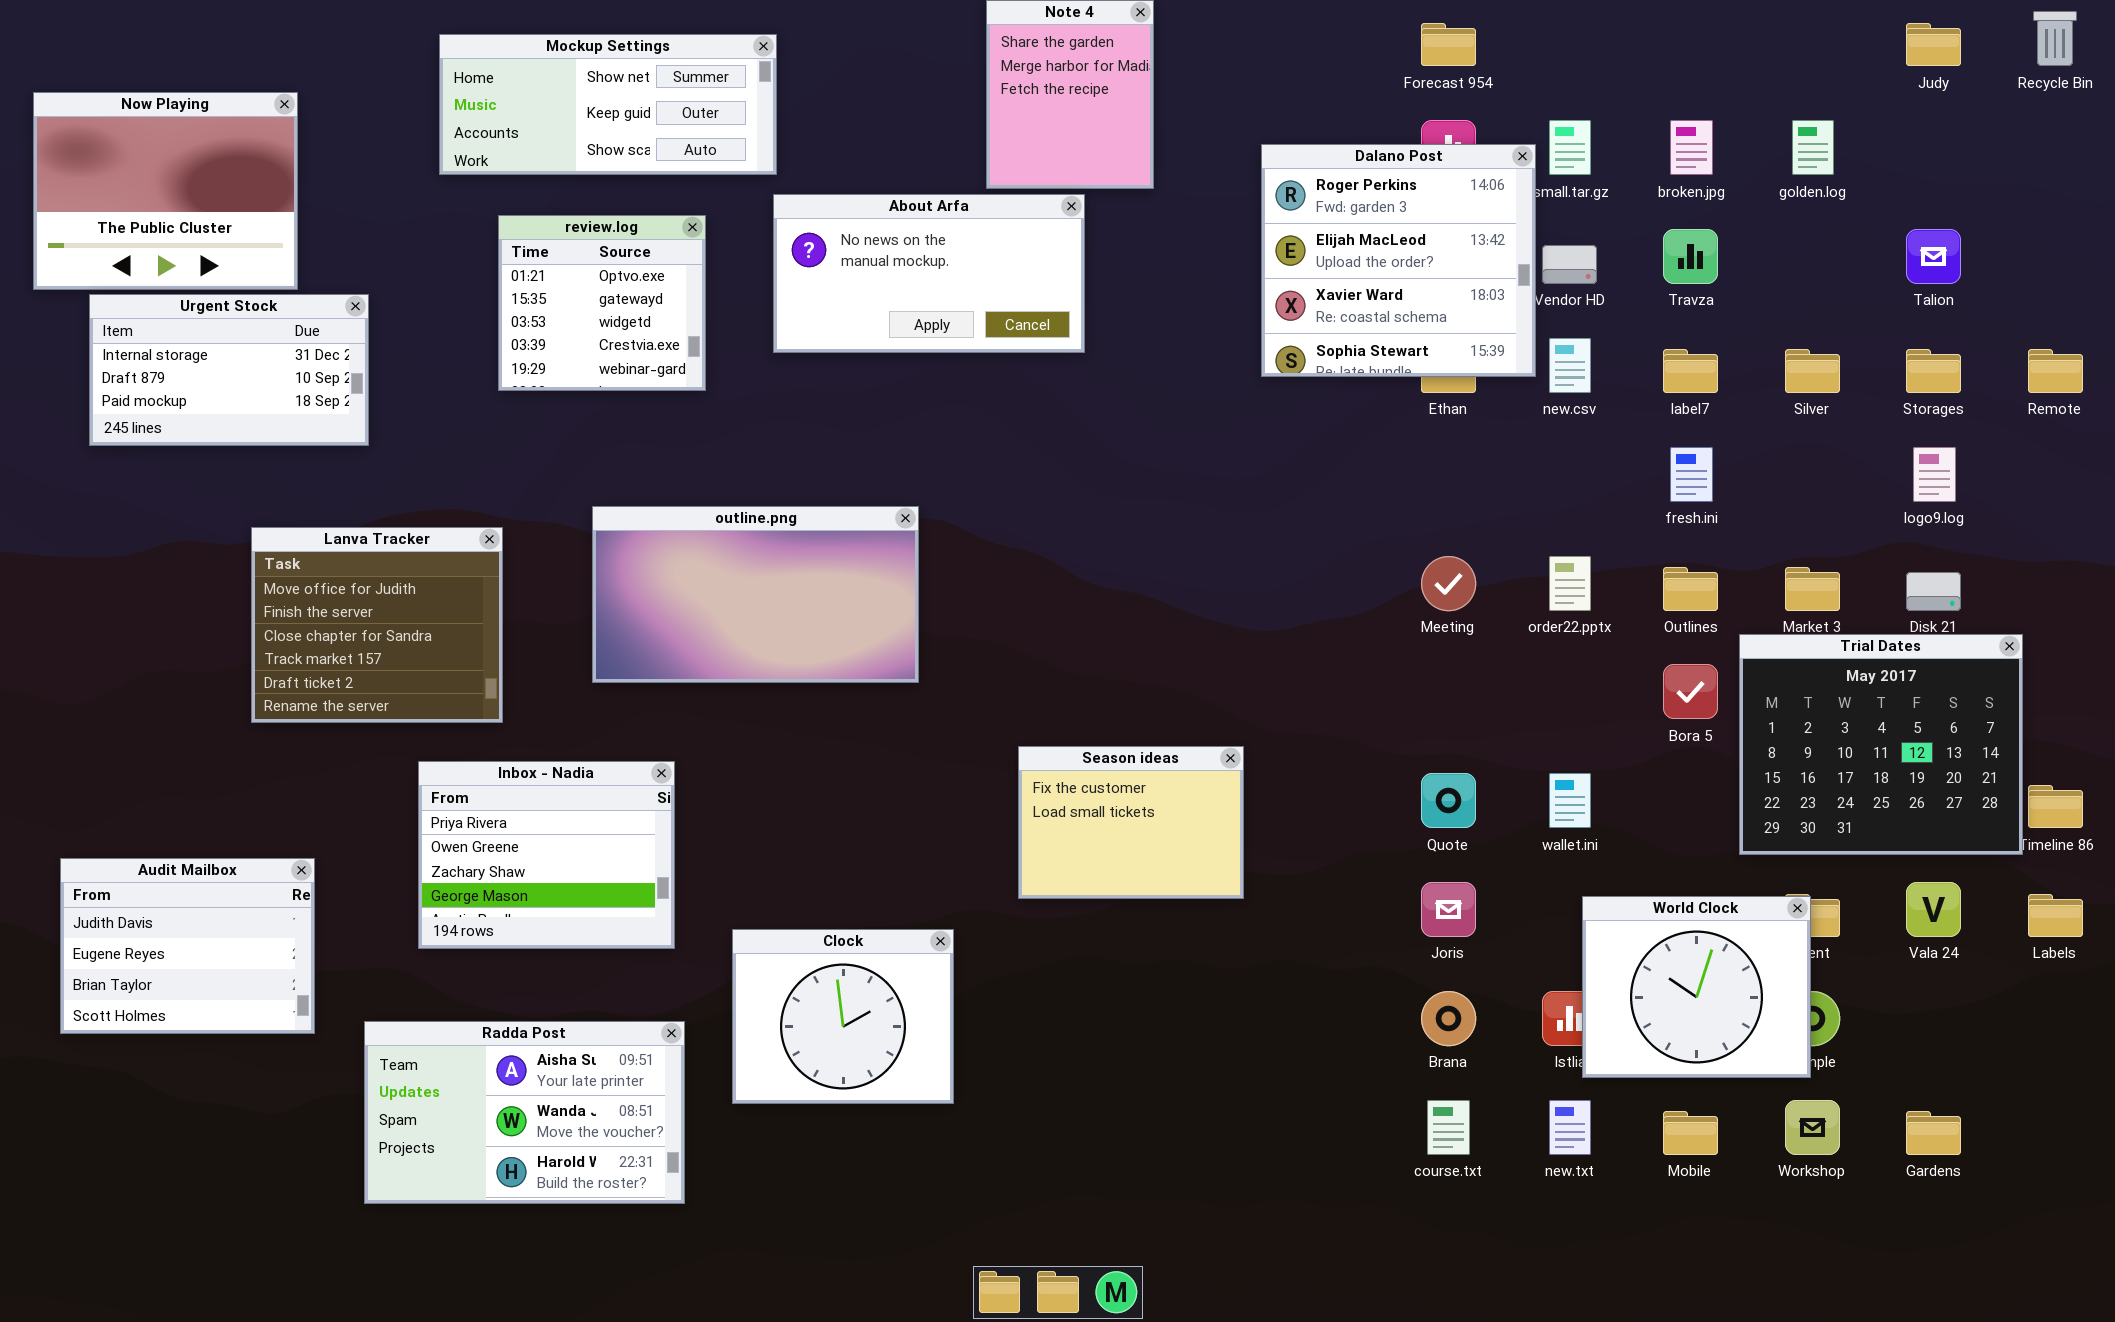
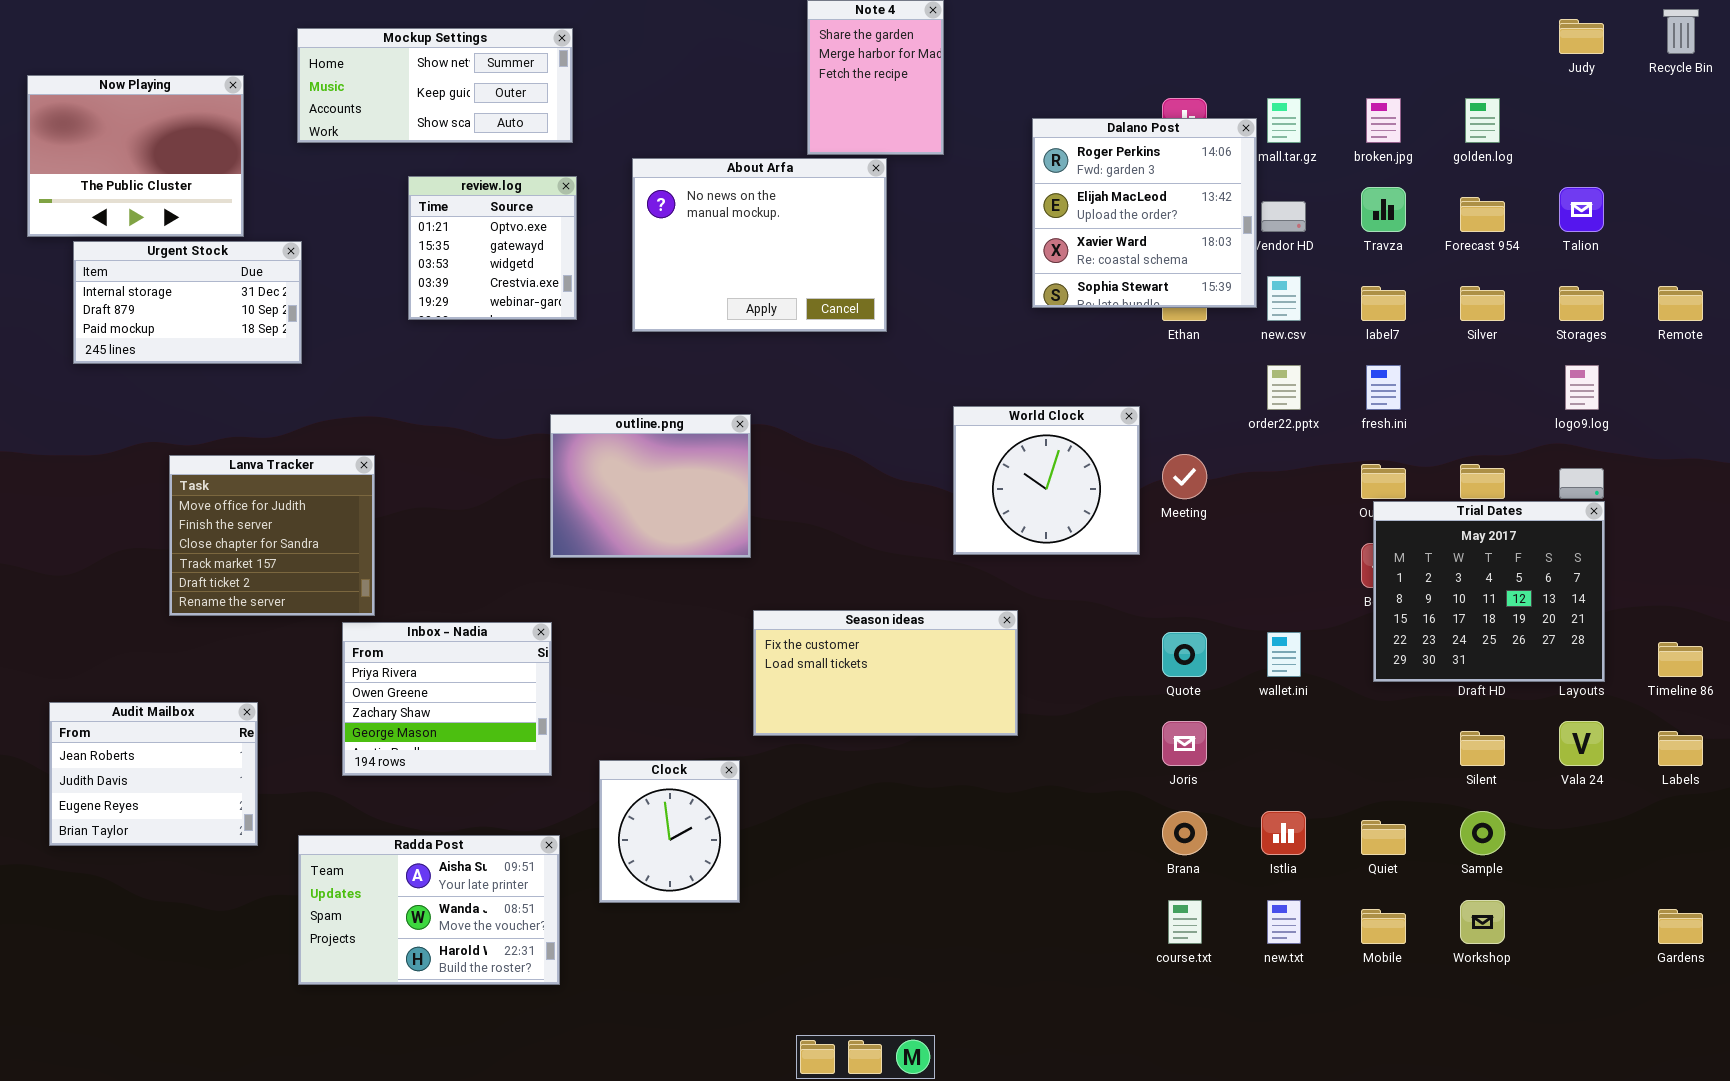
Forecast 954: [1421,23,1476,66] -> [1460,197,1505,232], moved
Mockup Settings: [439,34,777,175] -> [297,28,573,143], moved
About Arfa: [773,194,1085,353] -> [632,158,887,332], resized
outline.png: [592,506,919,683] -> [550,414,751,558], resized
Lanva Tracker: [251,527,503,723] -> [169,455,375,616], moved
order22.pptx: [1549,556,1591,611] -> [1267,365,1301,410], moved
Trial Dates: [1739,634,2023,855] -> [1373,501,1605,682], moved
Season ideas: [1018,746,1244,899] -> [753,610,1018,736], resized
Audit Mailbox: [60,858,315,1034] -> [49,702,258,846], scrolled up 1 row
World Clock: [1582,896,1811,1078] -> [953,406,1140,555], moved
Clock: [732,929,954,1104] -> [599,760,740,903], resized
Gardens: [1906,1111,1961,1155] -> [1658,909,1703,944], moved

